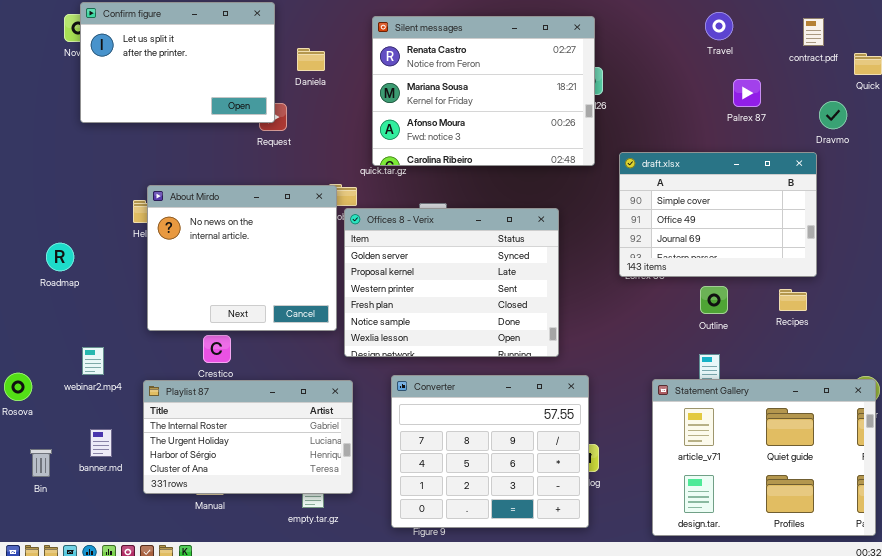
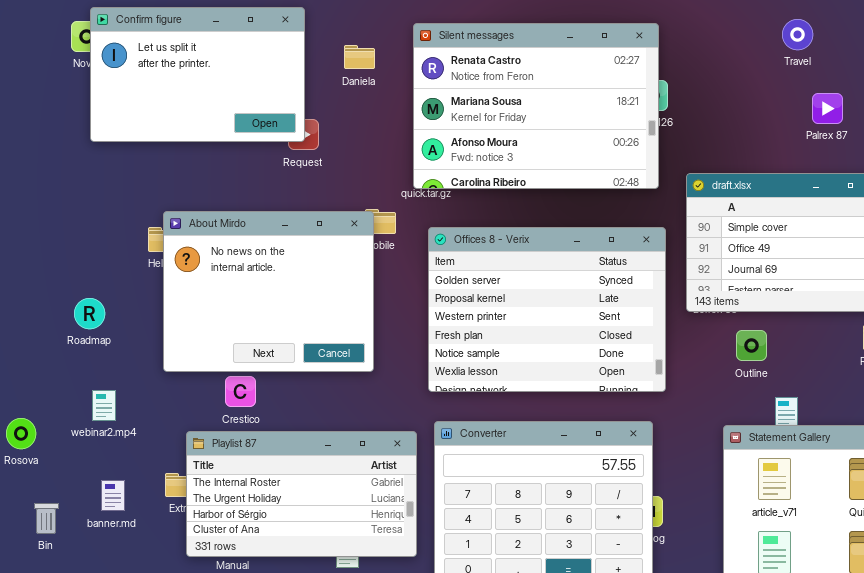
Daniela: [297,48,325,71] -> [344,45,375,69], moved
Offices 8 - Verix: [344,208,559,357] -> [428,227,666,392], moved
Roadmap: [46,243,74,271] -> [74,298,105,329], moved
Outline: [700,286,728,314] -> [736,330,767,361], moved
Playlist 87: [143,380,353,494] -> [186,431,417,557], moved

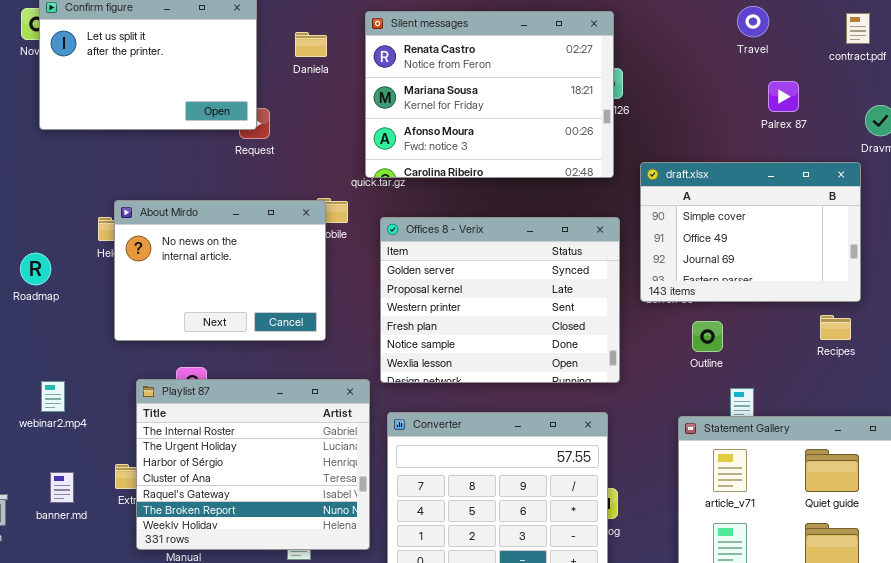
About Mirdo: [163,211,374,372] -> [114,200,326,341], resized
Roadmap: [74,298,105,329] -> [20,253,51,285], moved
Playlist 87: [186,431,417,557] -> [136,379,370,550], resized

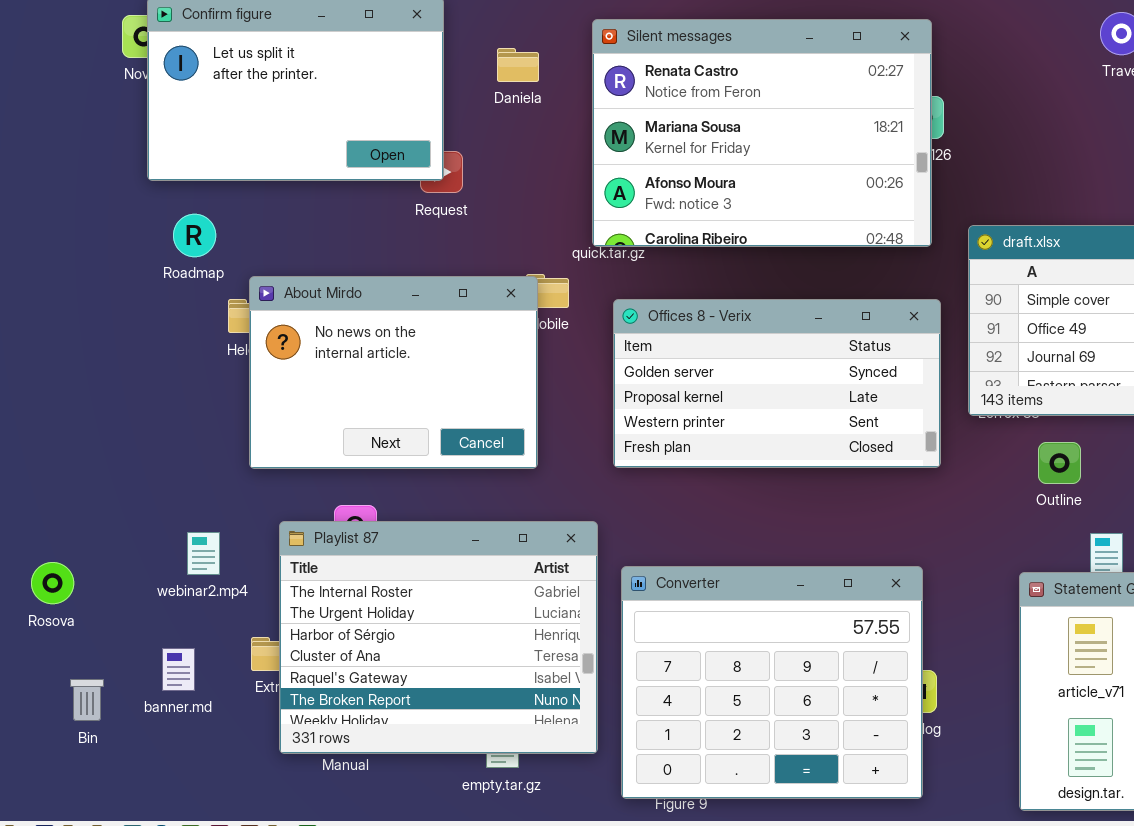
Offices 8 - Verix: [380,217,620,383] -> [613,299,941,468], resized
Roadmap: [20,253,51,285] -> [173,214,216,257], moved
webinar2.mp4: [41,381,65,412] -> [187,532,220,575], moved

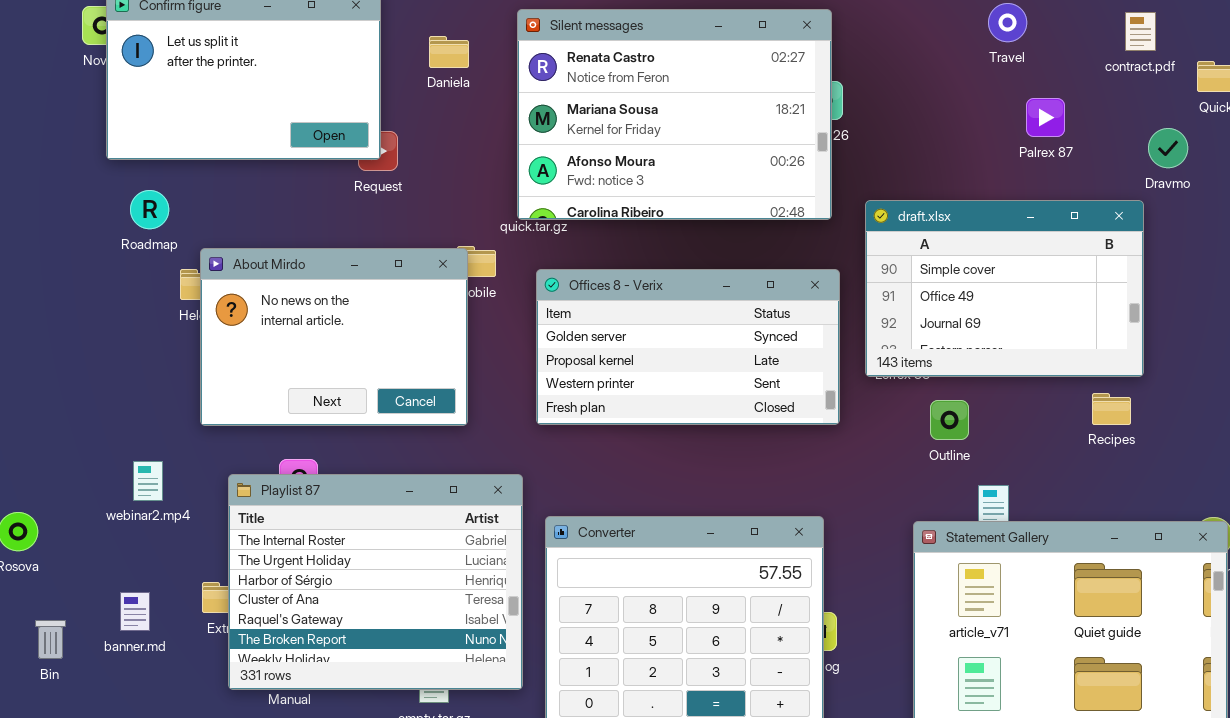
webinar2.mp4: [187,532,220,575] -> [133,461,163,501], moved

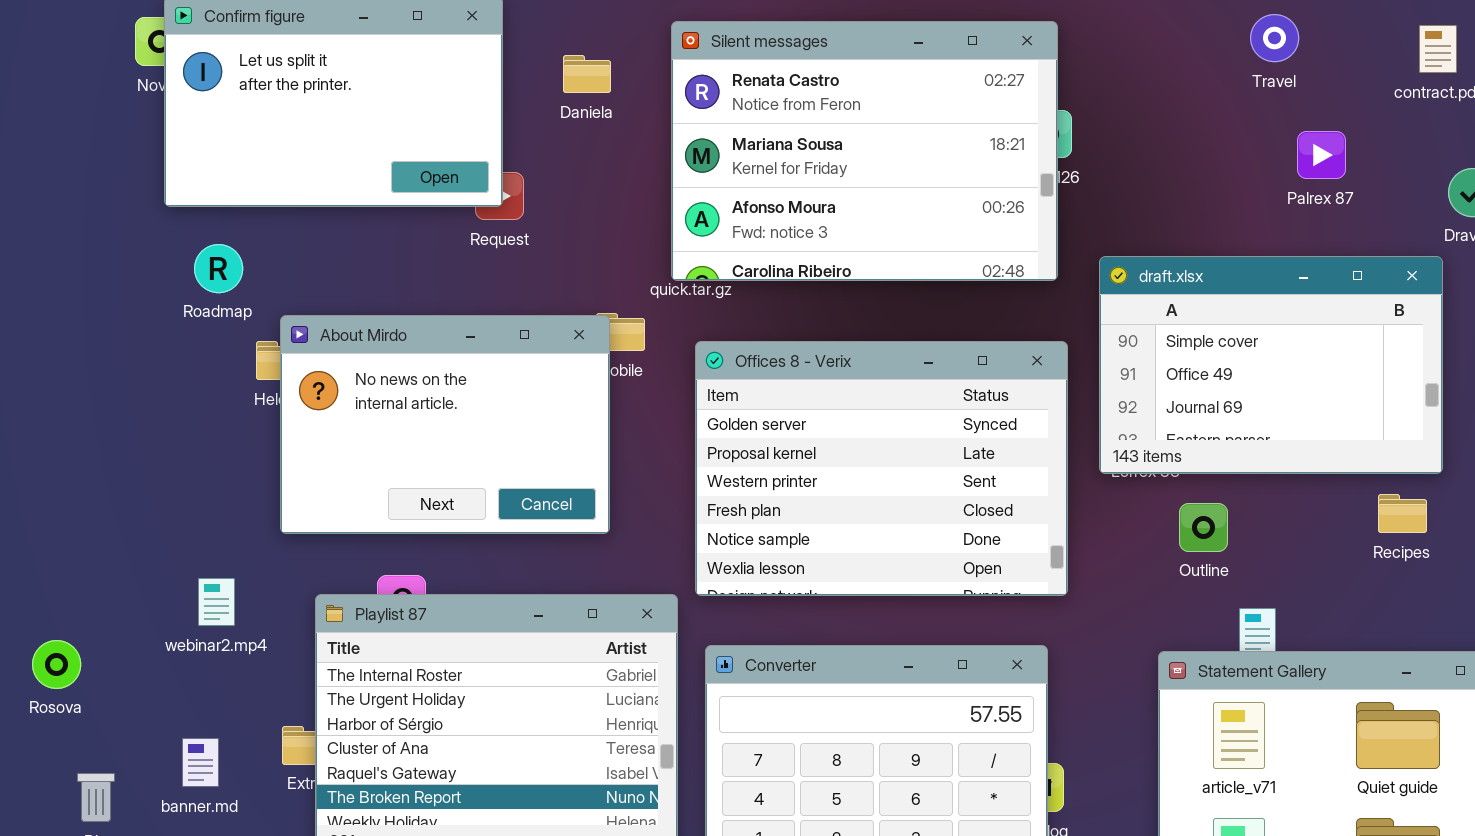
Offices 8 - Verix: [536,269,840,425] -> [695,341,1068,596], resized

